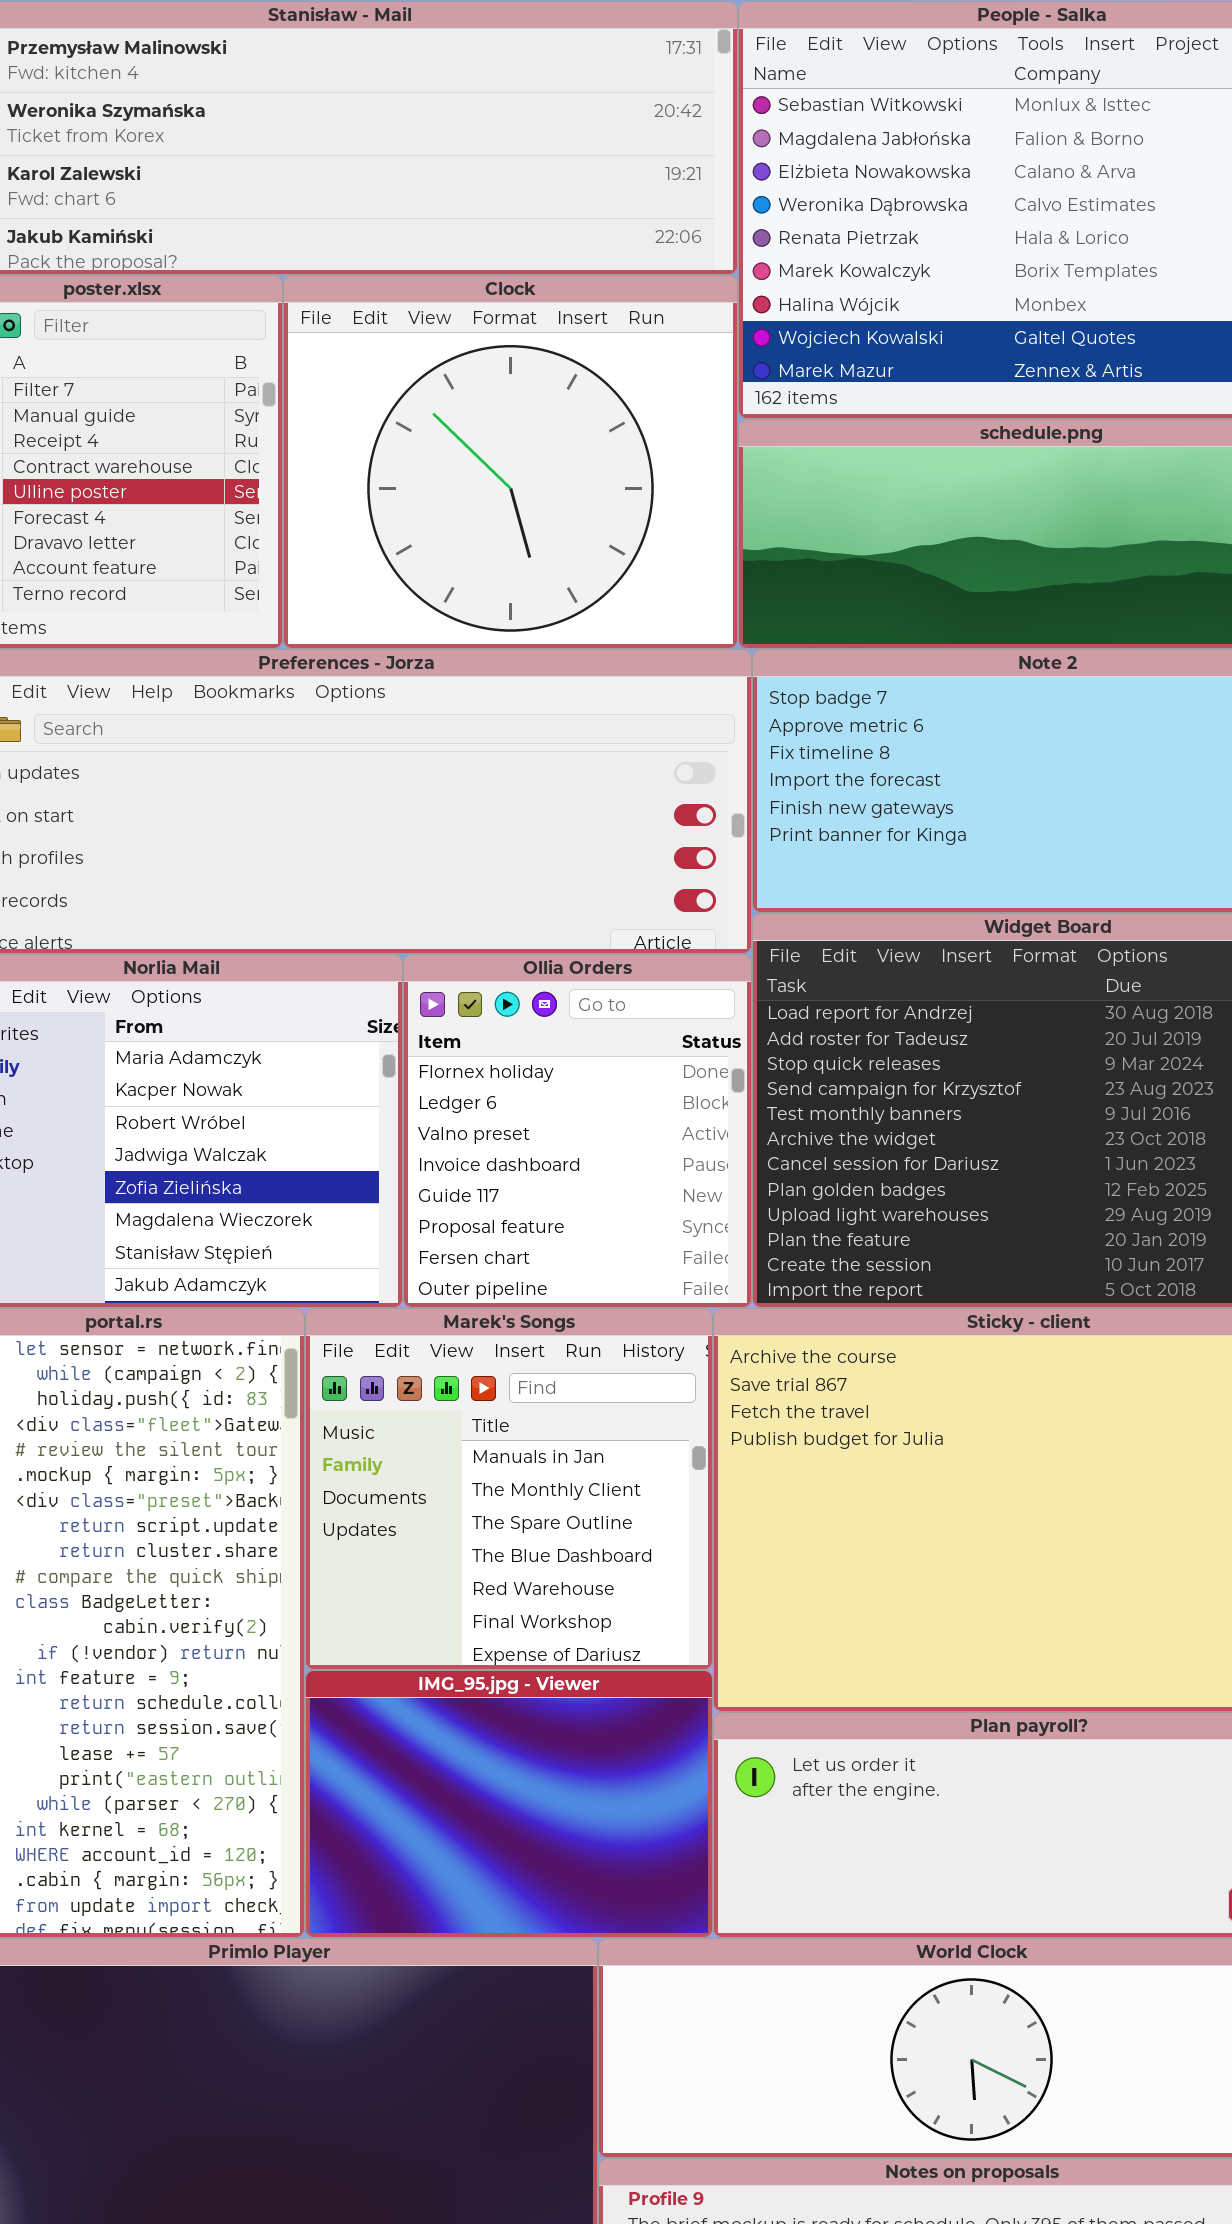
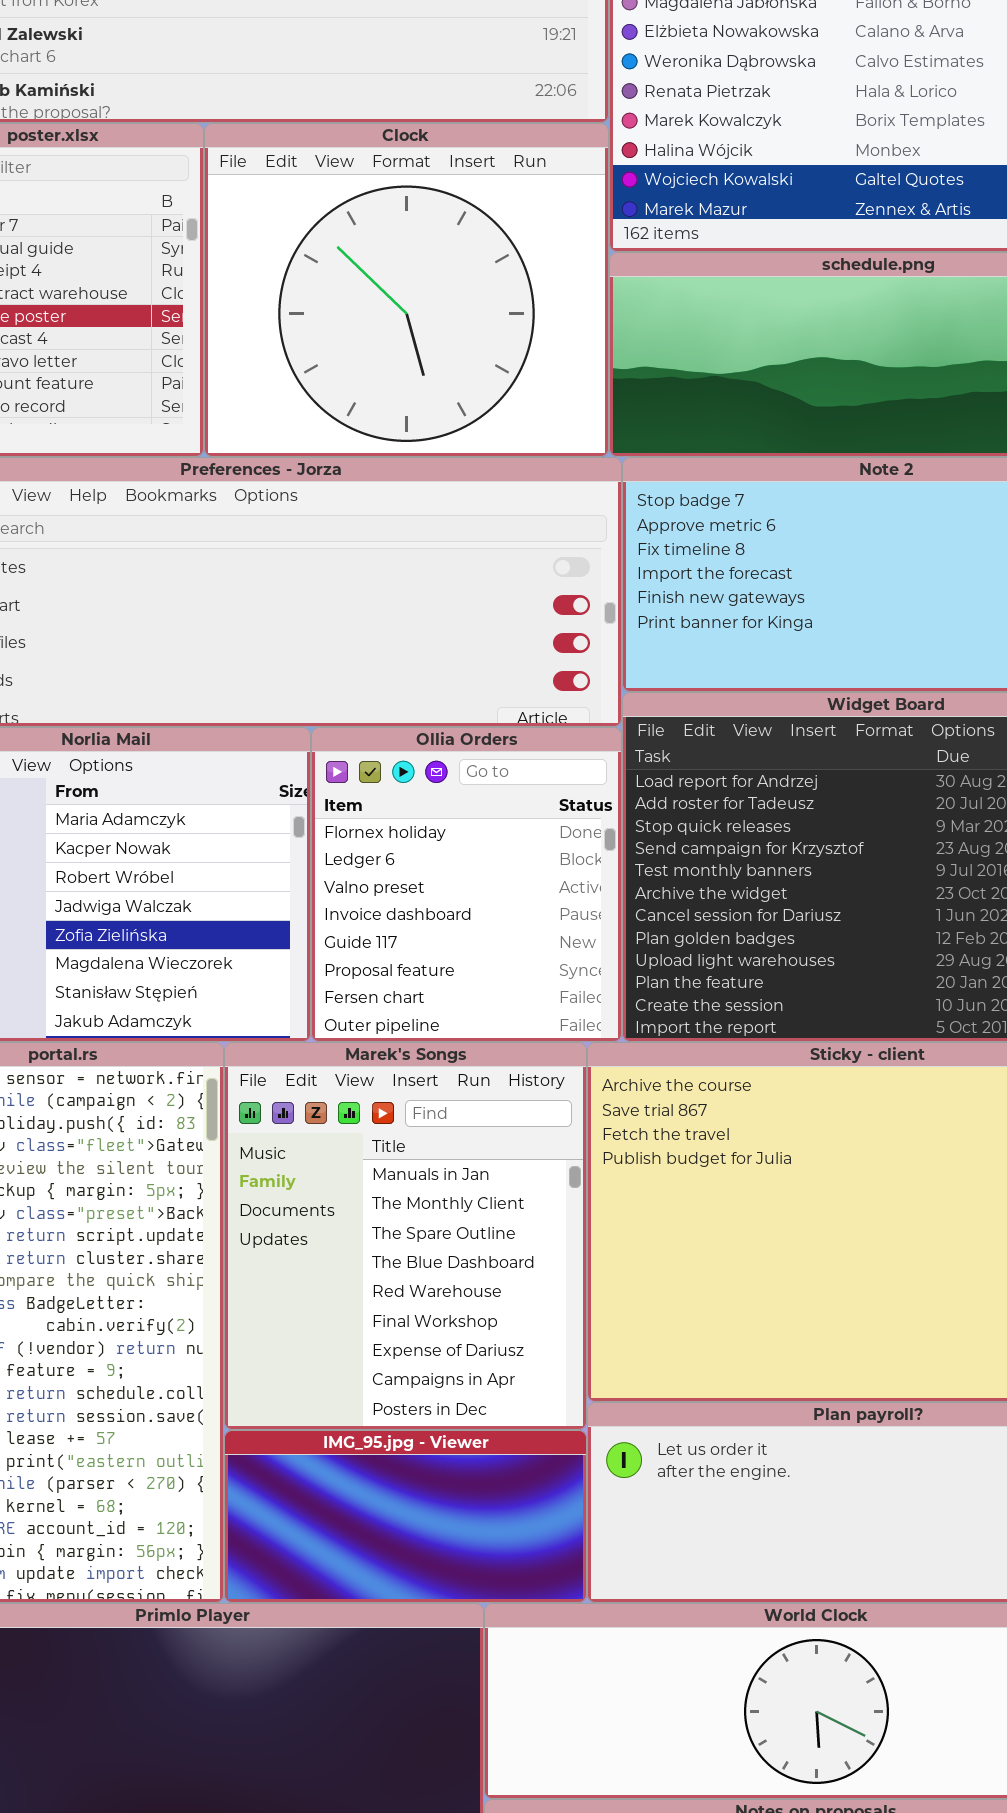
Marek's Songs: [305,1308,713,1670] -> [224,1042,587,1430], resized
IMG_95.jpg - Viewer: [305,1670,713,1938] -> [224,1430,587,1603], resized

